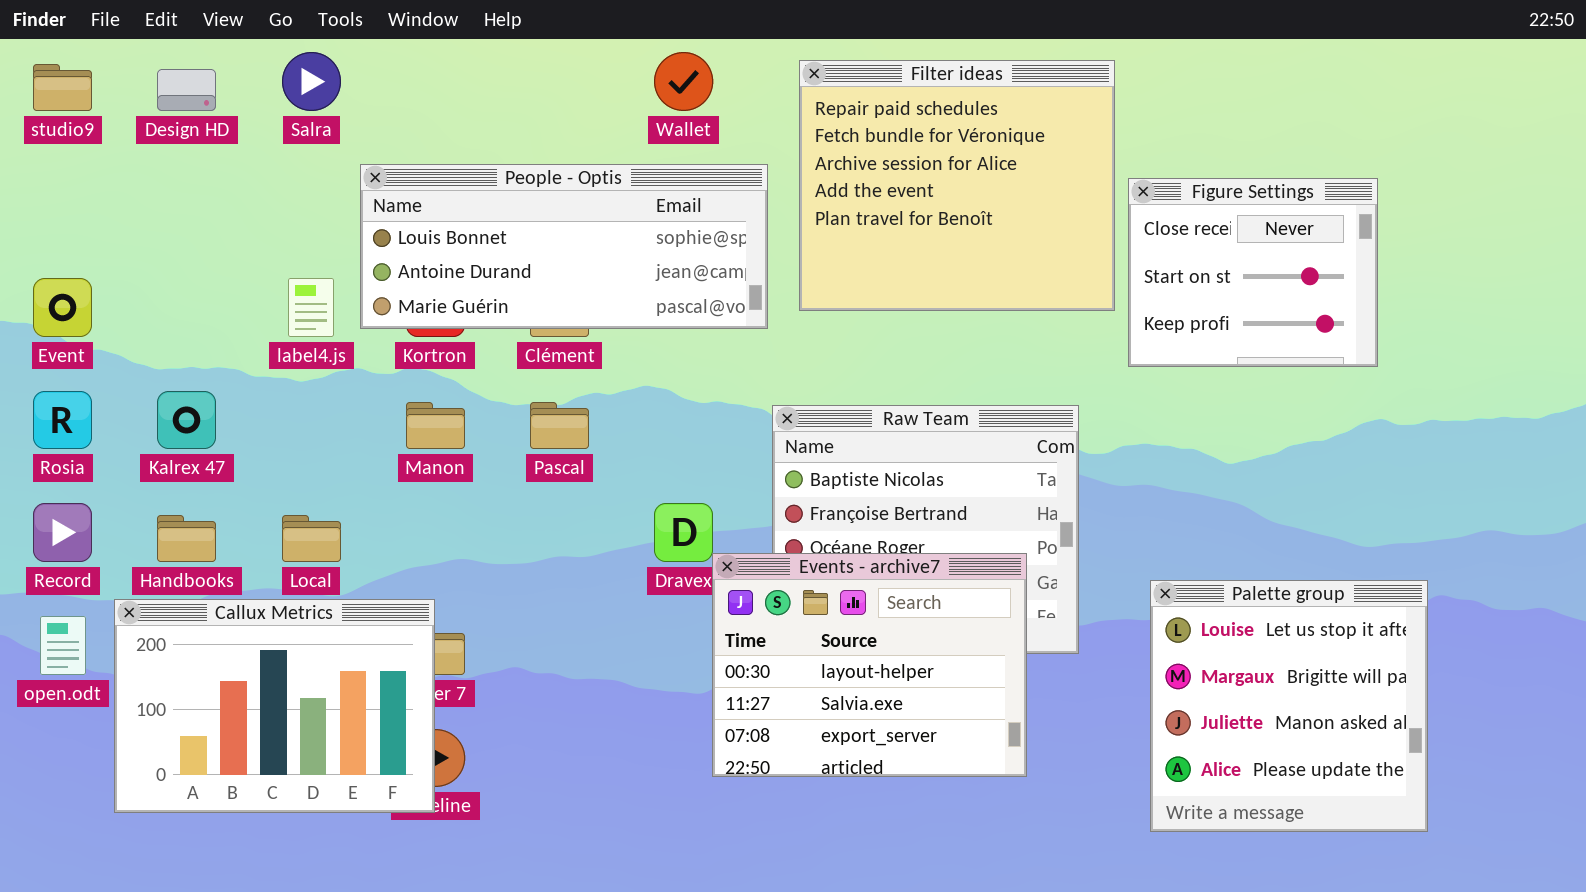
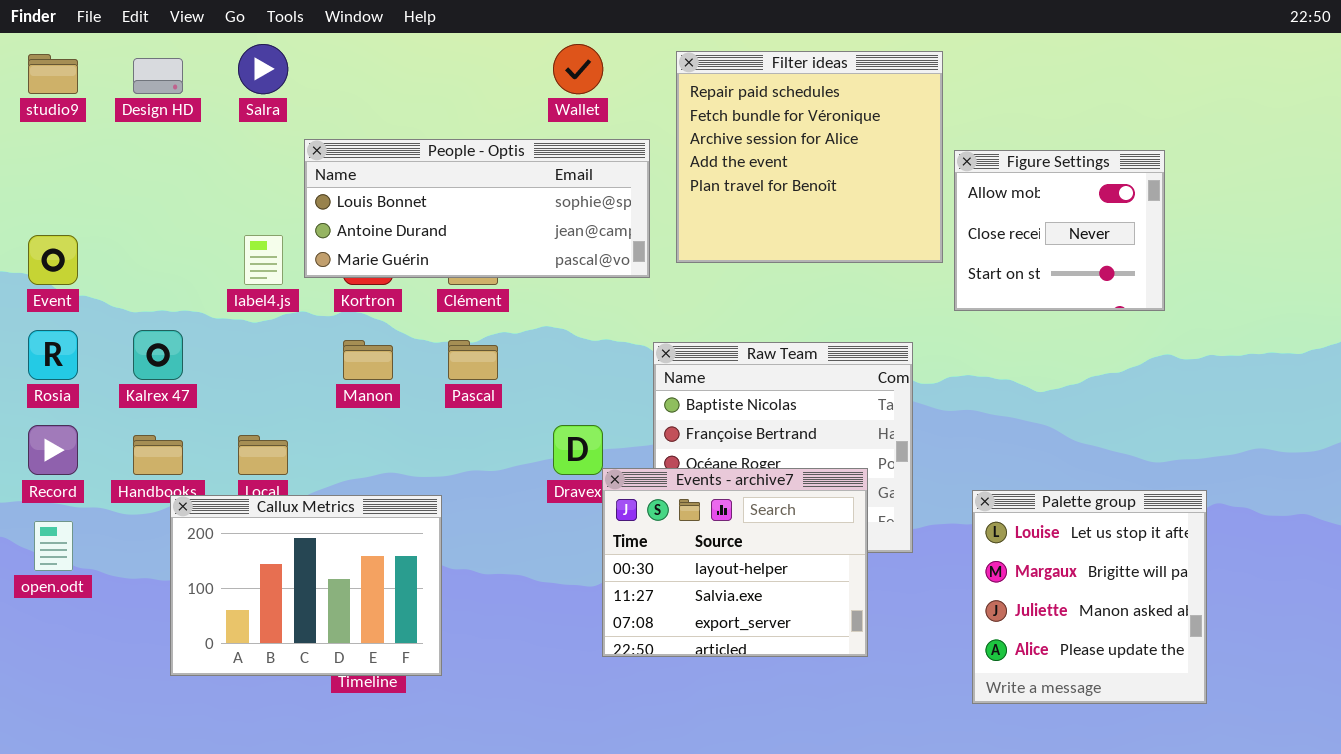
Figure Settings: [1128,178,1378,367] -> [954,150,1165,311], scrolled up 1 row
Callux Metrics: [114,599,435,813] -> [170,495,442,676], moved

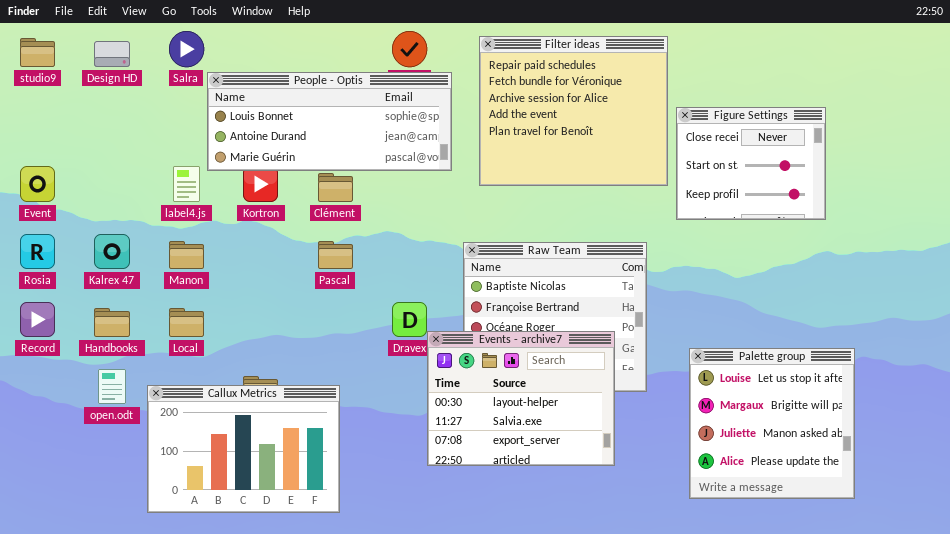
People - Optis: [304,139,650,278] -> [207,72,452,171], moved
Figure Settings: [954,150,1165,311] -> [676,107,826,220], scrolled down 1 row
Manon: [343,340,393,380] -> [169,241,204,269], moved
Callux Metrics: [170,495,442,676] -> [147,385,340,513], moved
open.odt: [34,521,73,571] -> [98,369,126,404], moved

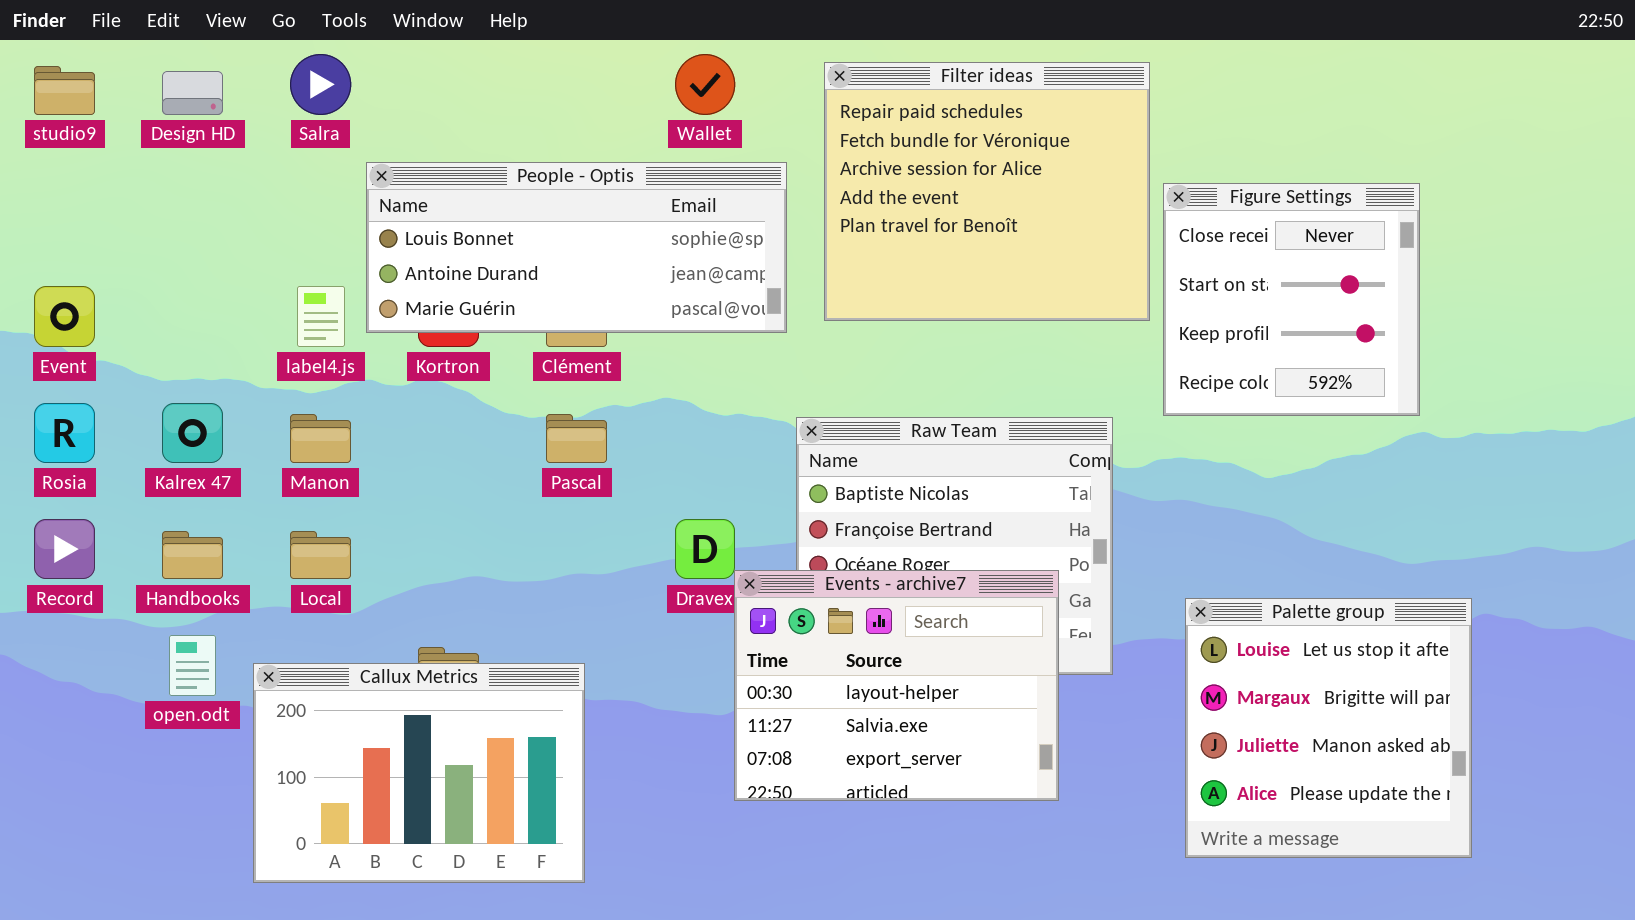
People - Optis: [207,72,452,171] -> [366,162,787,333], moved
Figure Settings: [676,107,826,220] -> [1163,183,1420,416], resized

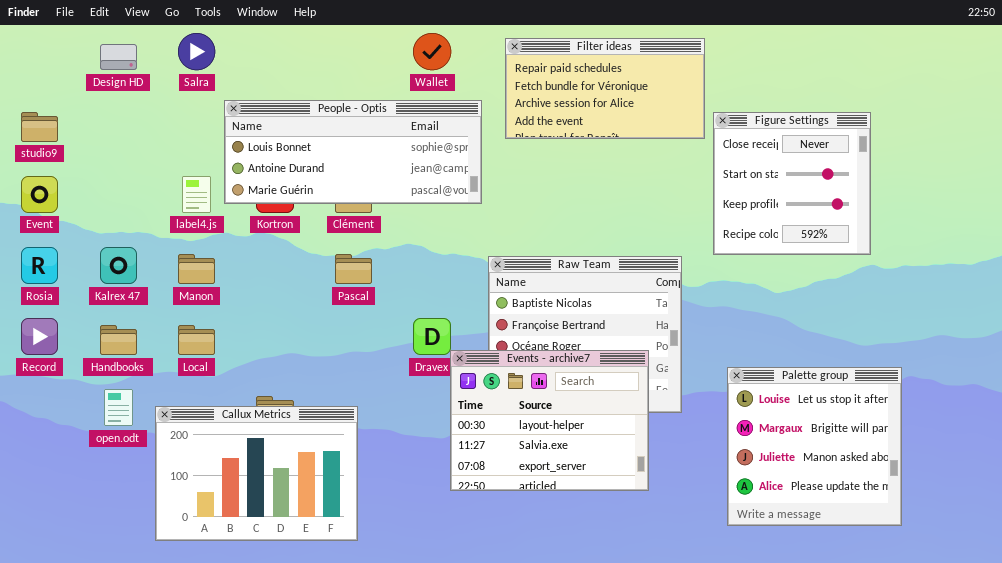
Filter ideas: [824,62,1150,321] -> [505,38,705,139], resized
studio9: [34,66,95,115] -> [21,112,58,142], moved

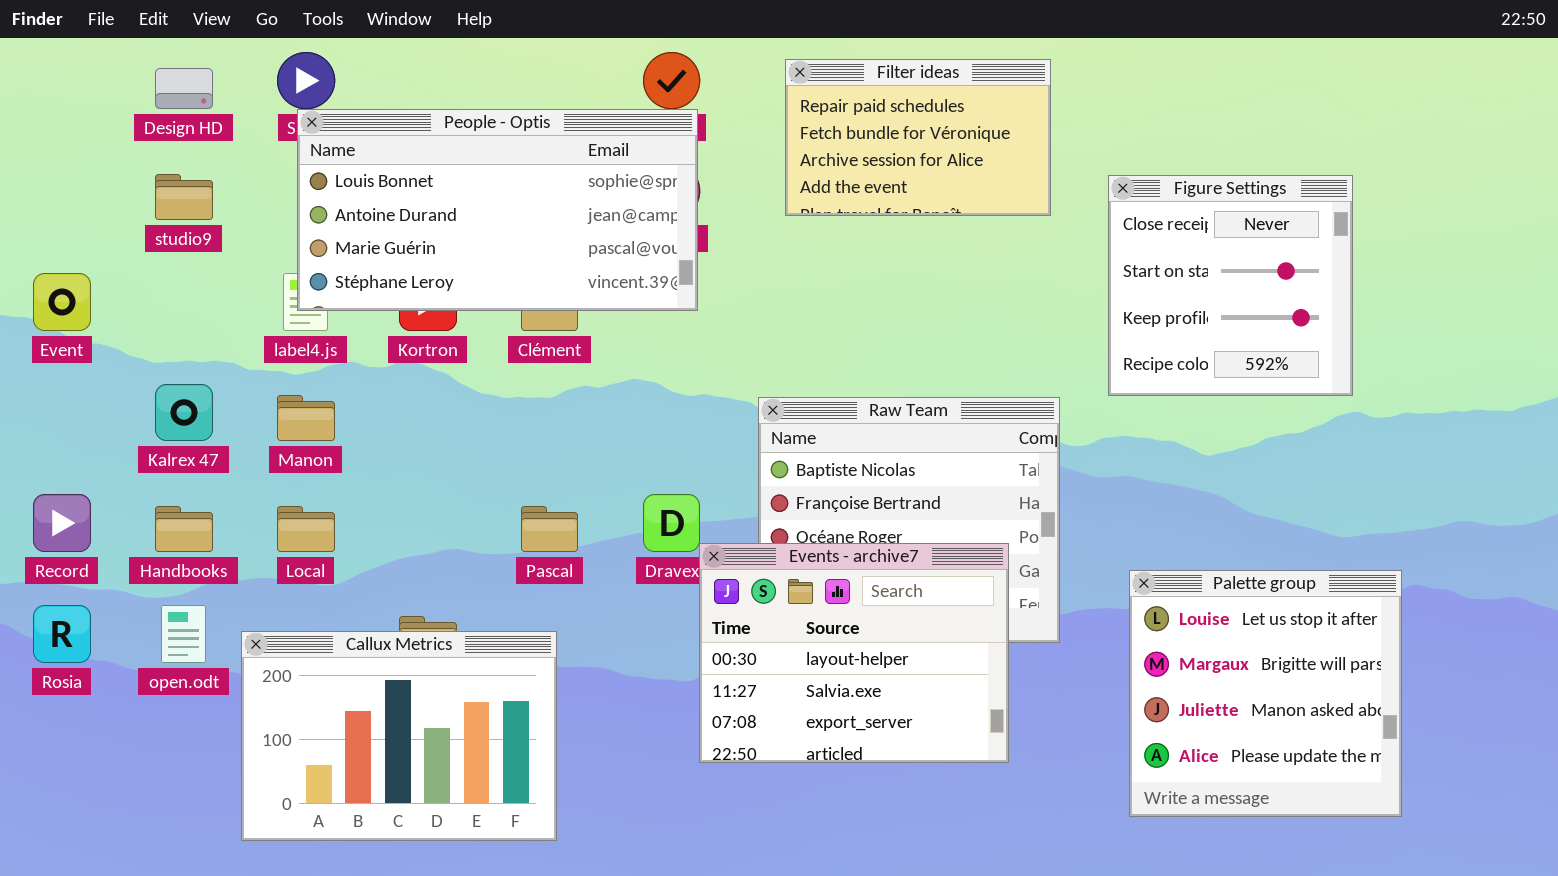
Filter ideas: [505,38,705,139] -> [785,59,1051,216], resized
People - Optis: [224,100,482,204] -> [297,109,698,311], moved, resized
studio9: [21,112,58,142] -> [155,174,213,220], moved
Rosia: [21,247,58,284] -> [33,605,91,663], moved
Pascal: [335,254,372,284] -> [521,506,578,552], moved

